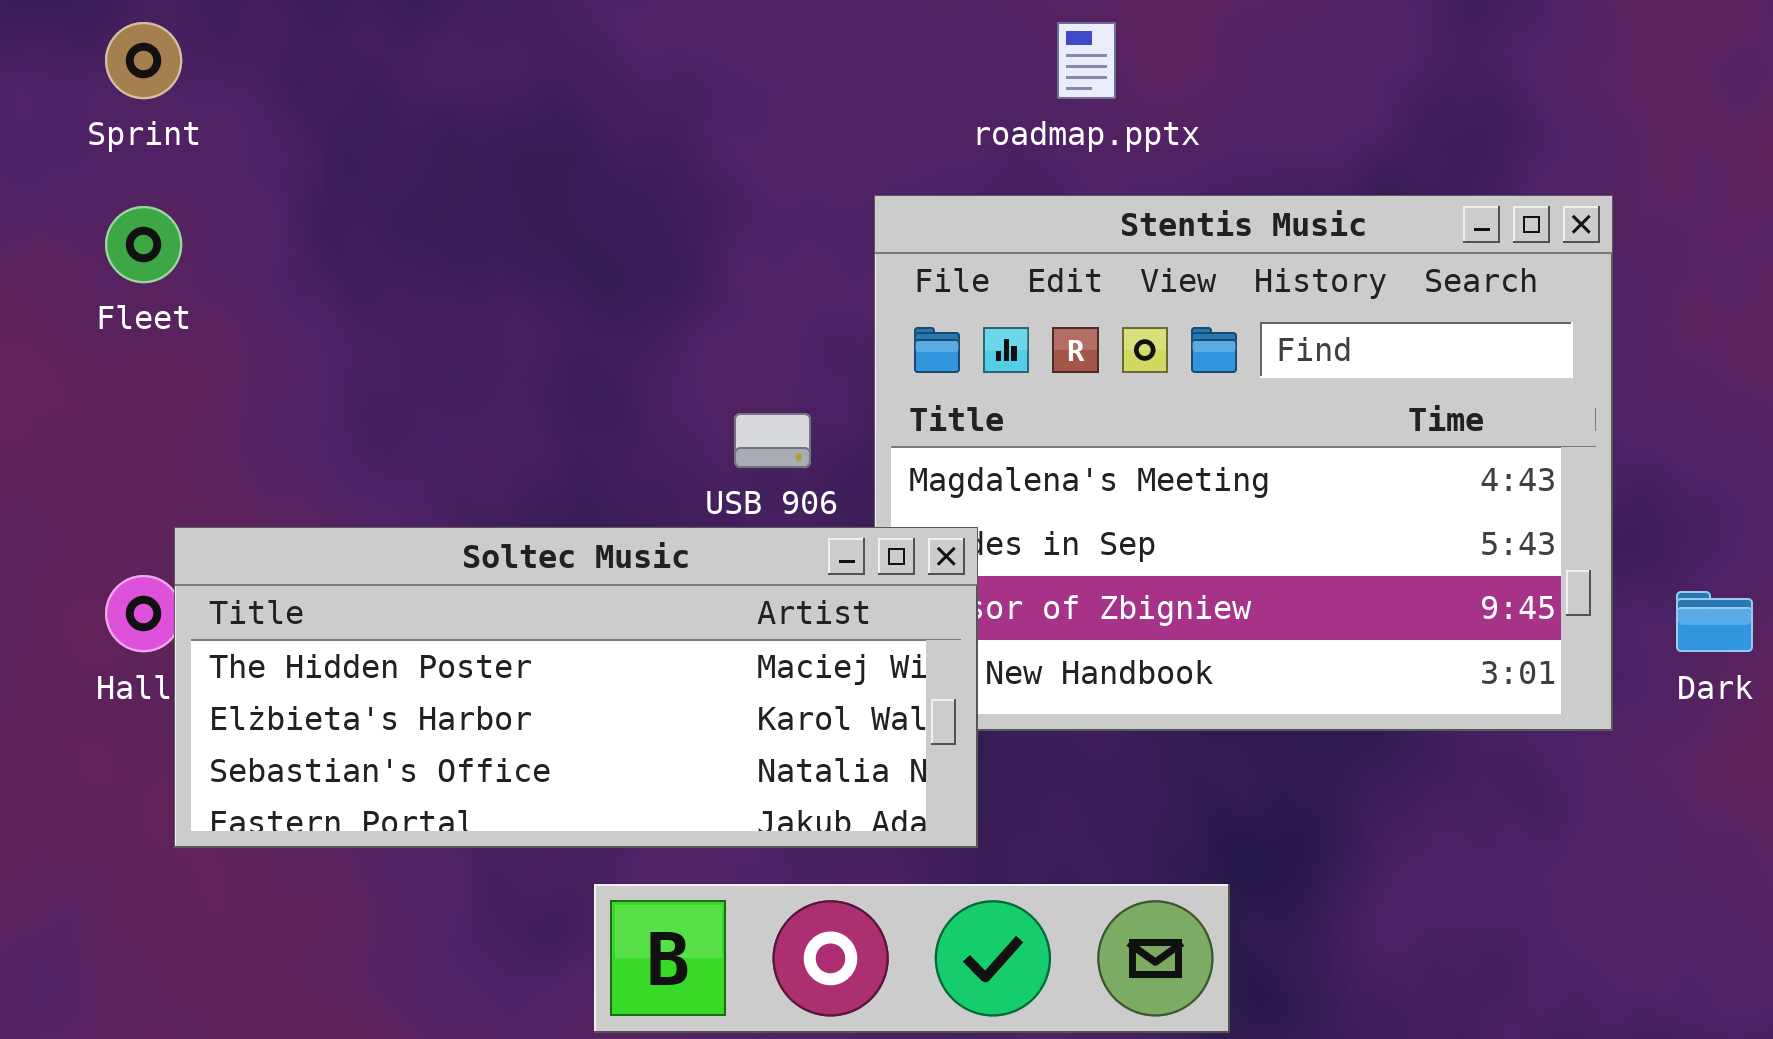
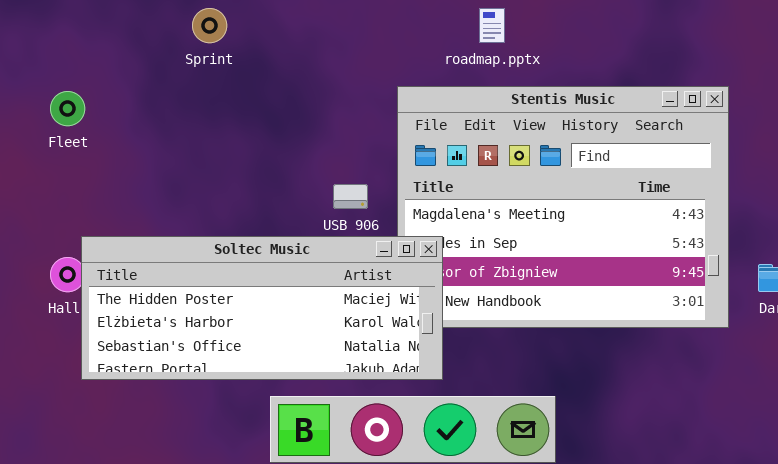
Sprint: [105,22,182,99] -> [192,8,227,43], moved

